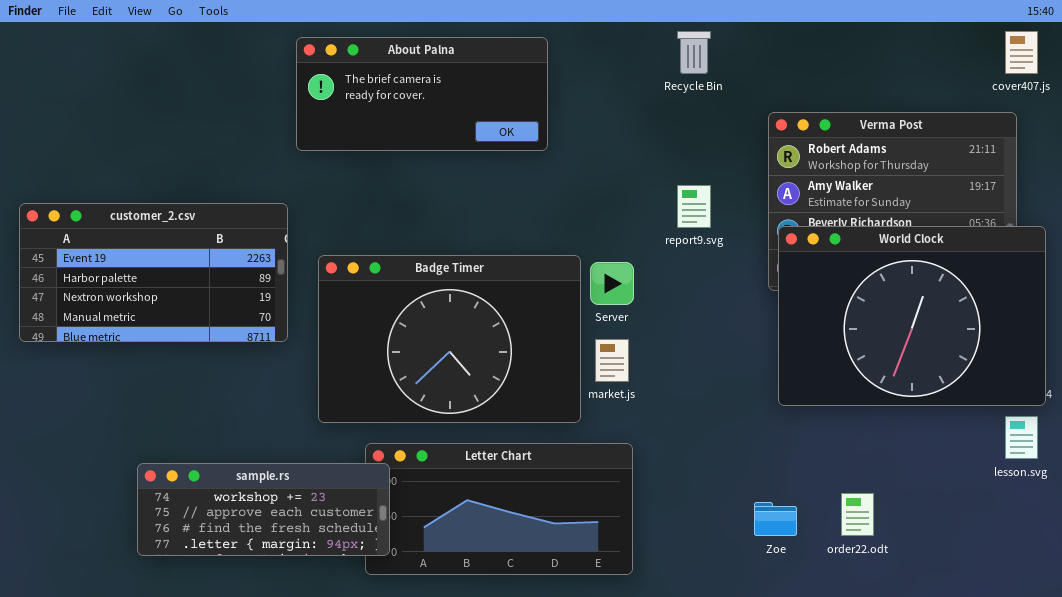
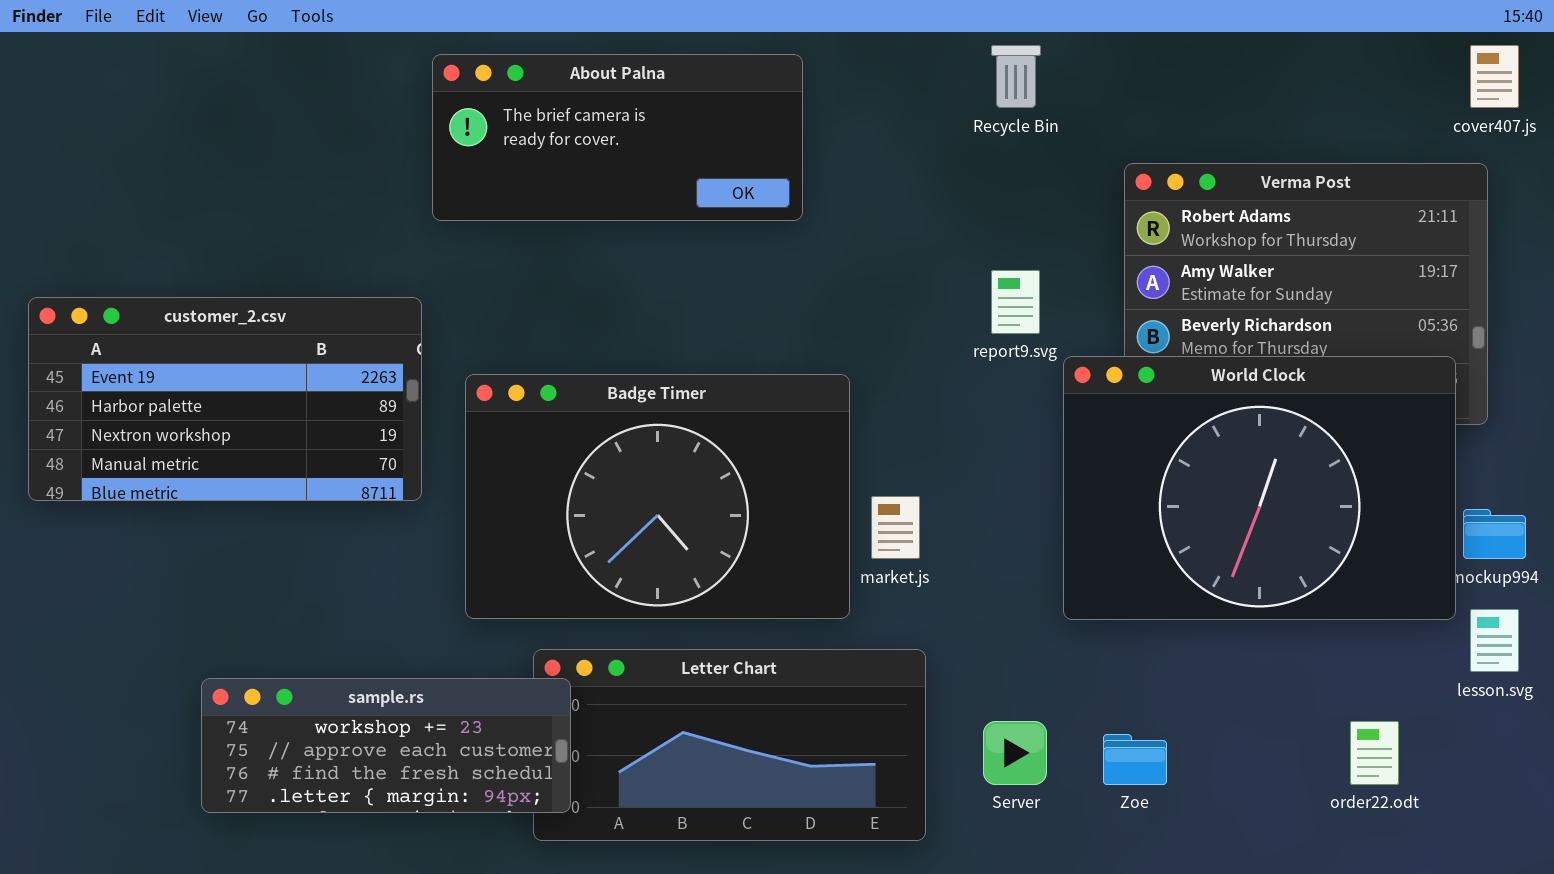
World Clock: [778,226,1046,406] -> [1063,356,1456,620], moved
Server: [590,262,634,305] -> [983,721,1047,785], moved
order22.odt: [841,493,874,536] -> [1350,721,1399,785], moved

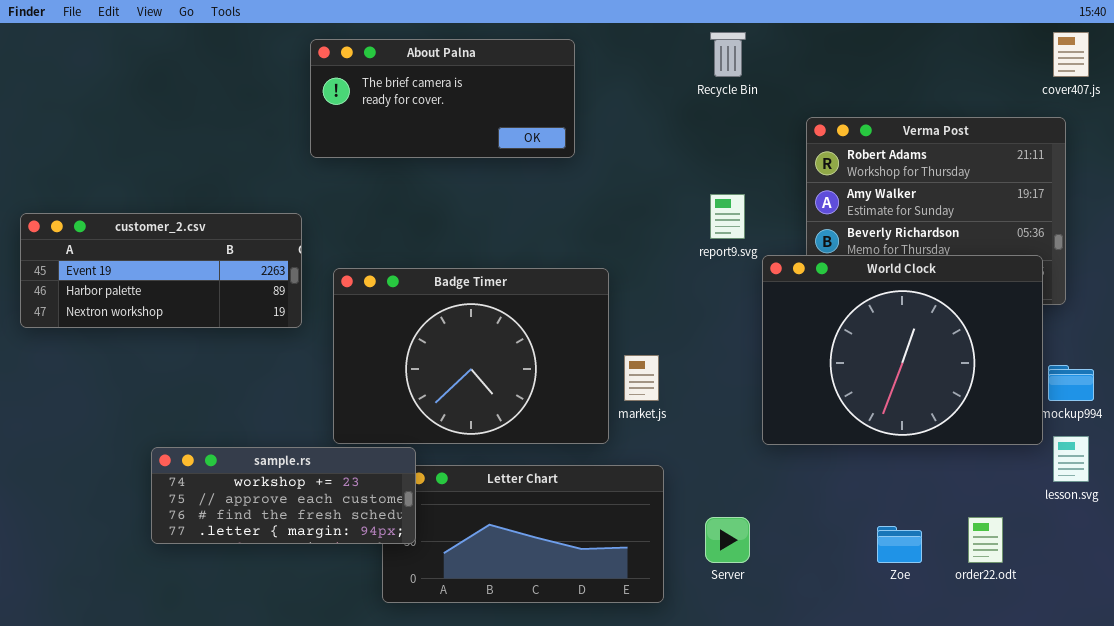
customer_2.csv: [28,297,422,501] -> [20,213,302,328], resized
sample.rs: [201,678,571,813] -> [151,447,416,544], moved
Zoe: [1103,734,1167,785] -> [877,526,922,563], moved

